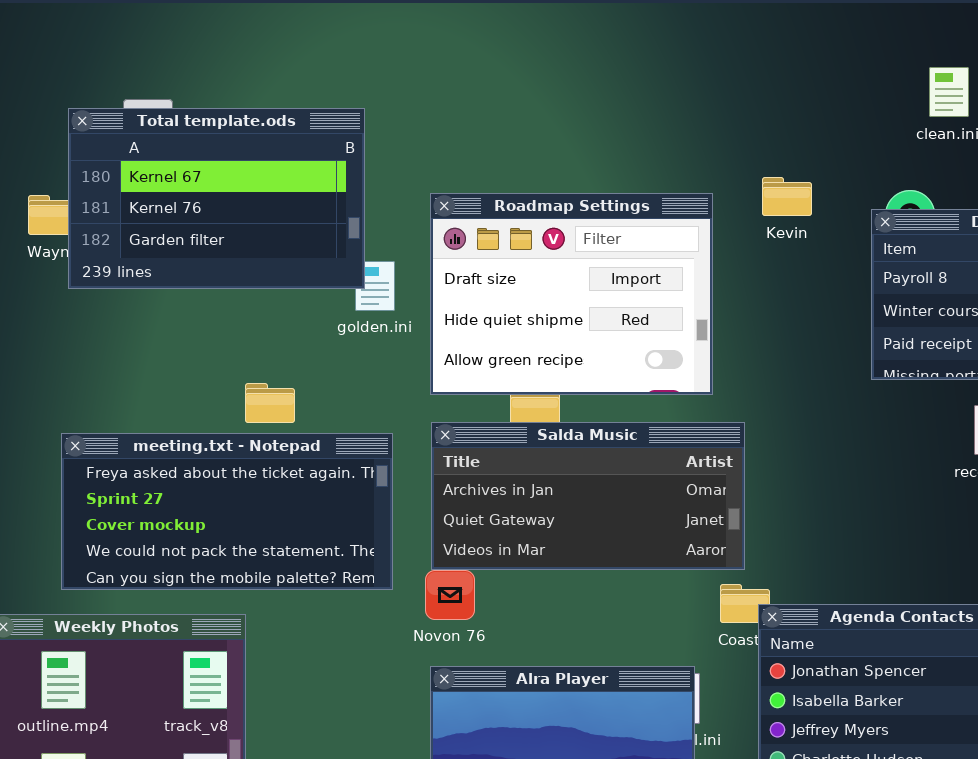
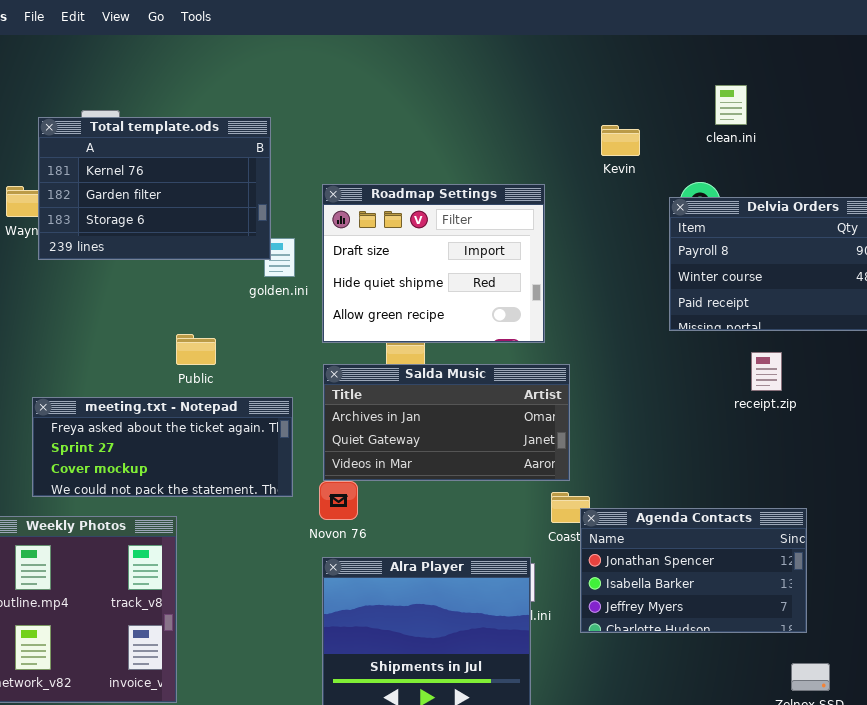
Total template.ods: [68,108,365,289] -> [38,117,271,260], scrolled down 1 row
Kevin: [762,177,812,216] -> [601,125,640,156], moved
meeting.txt - Notepad: [61,433,393,590] -> [32,397,293,497], resized

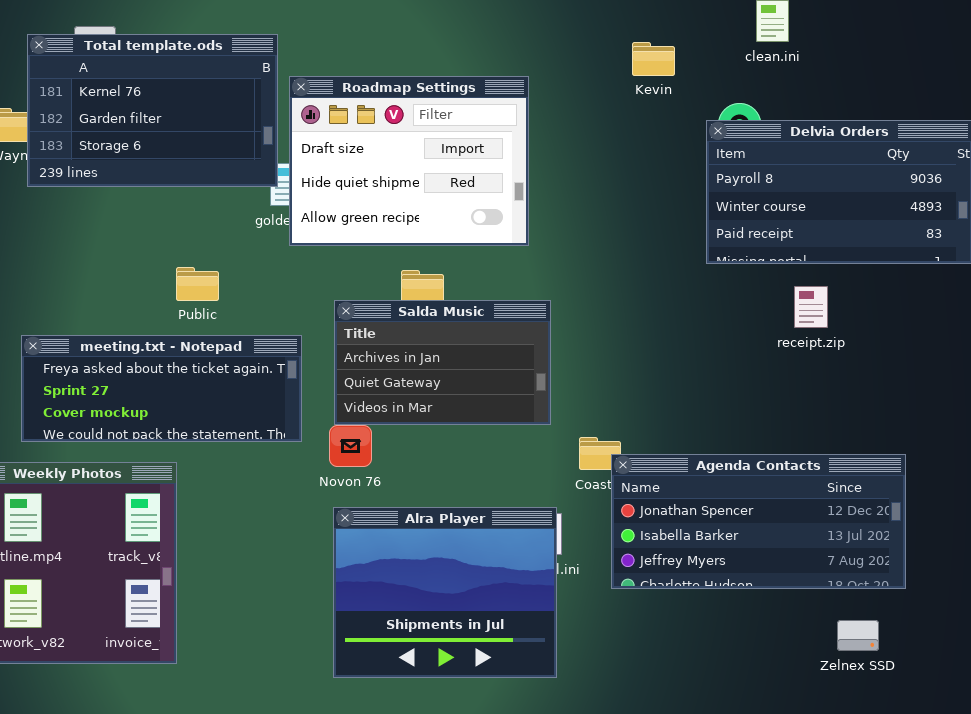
Roadmap Settings: [322,184,545,343] -> [289,76,529,246], moved
Salda Music: [323,364,570,481] -> [334,300,551,425], resized
Agenda Contacts: [580,508,807,633] -> [611,454,906,589], resized

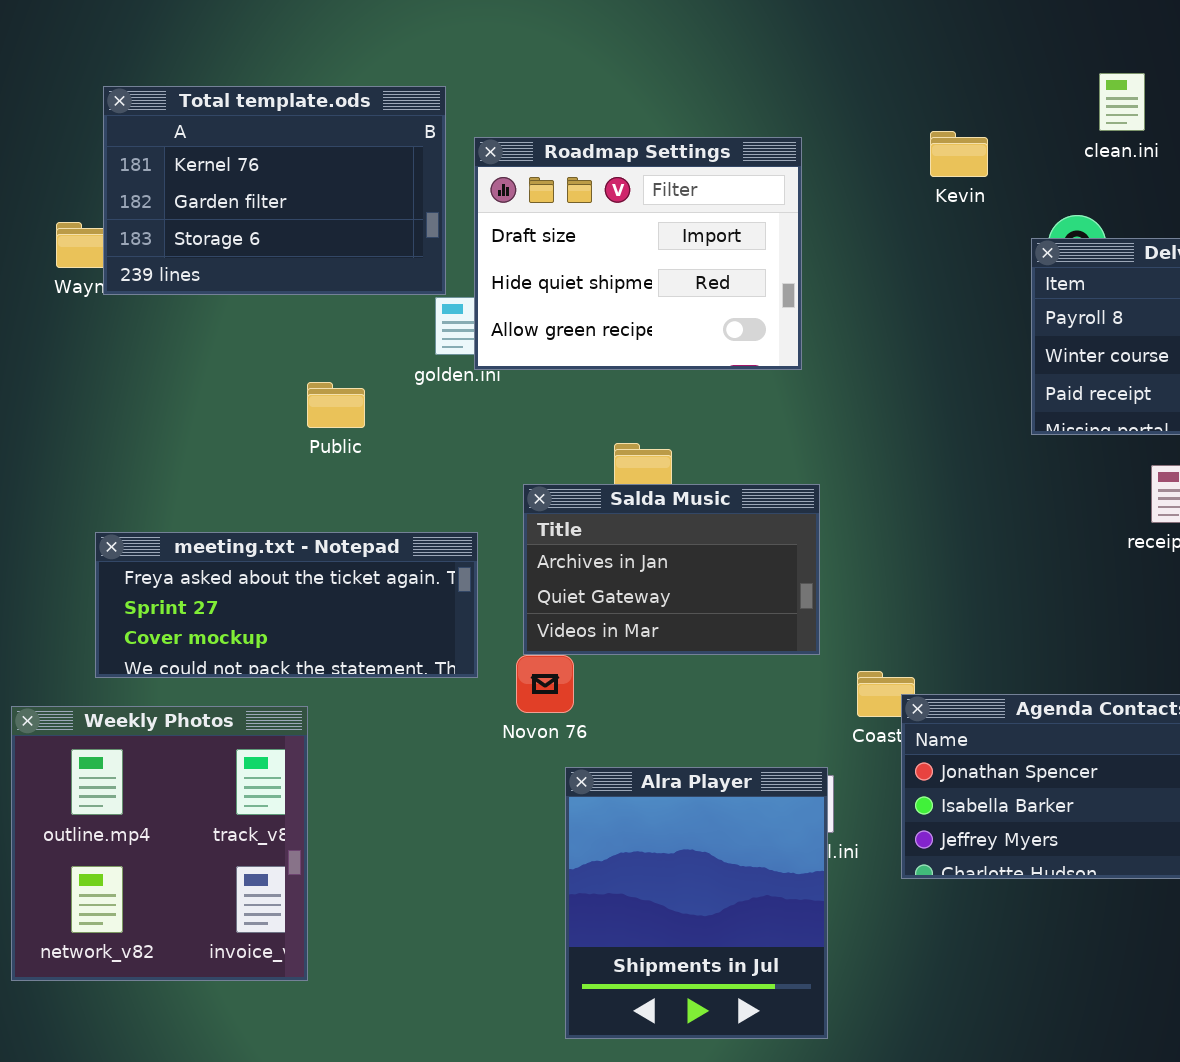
Total template.ods: [27,34,278,187] -> [103,86,446,295], moved
Roadmap Settings: [289,76,529,246] -> [474,137,802,370], moved
Public: [176,267,219,301] -> [307,382,365,428], moved
Alra Player: [333,507,557,678] -> [565,767,828,1039], resized

